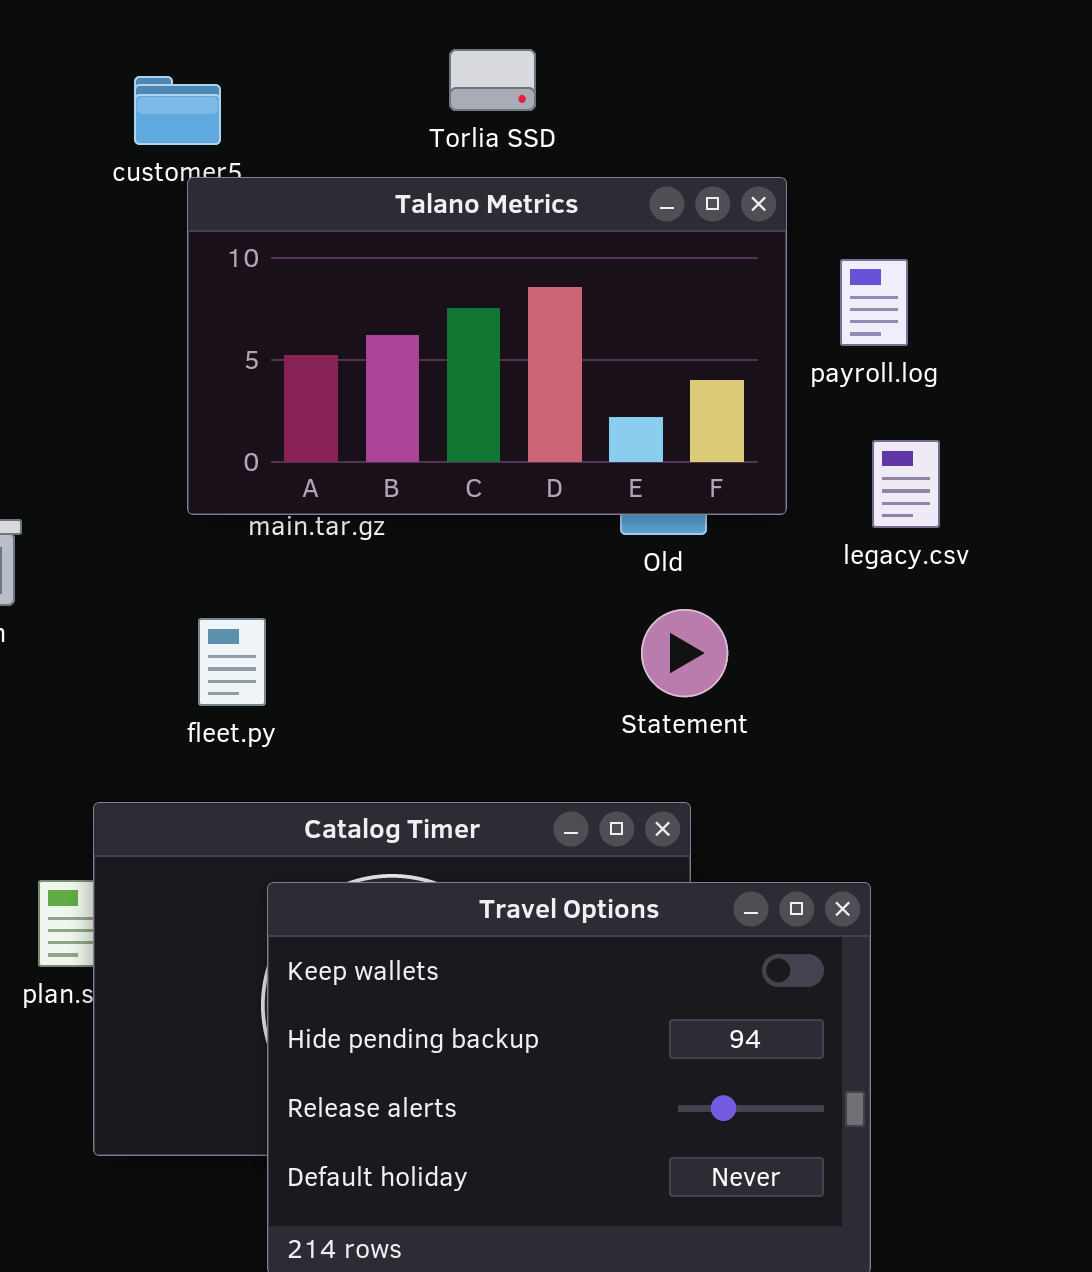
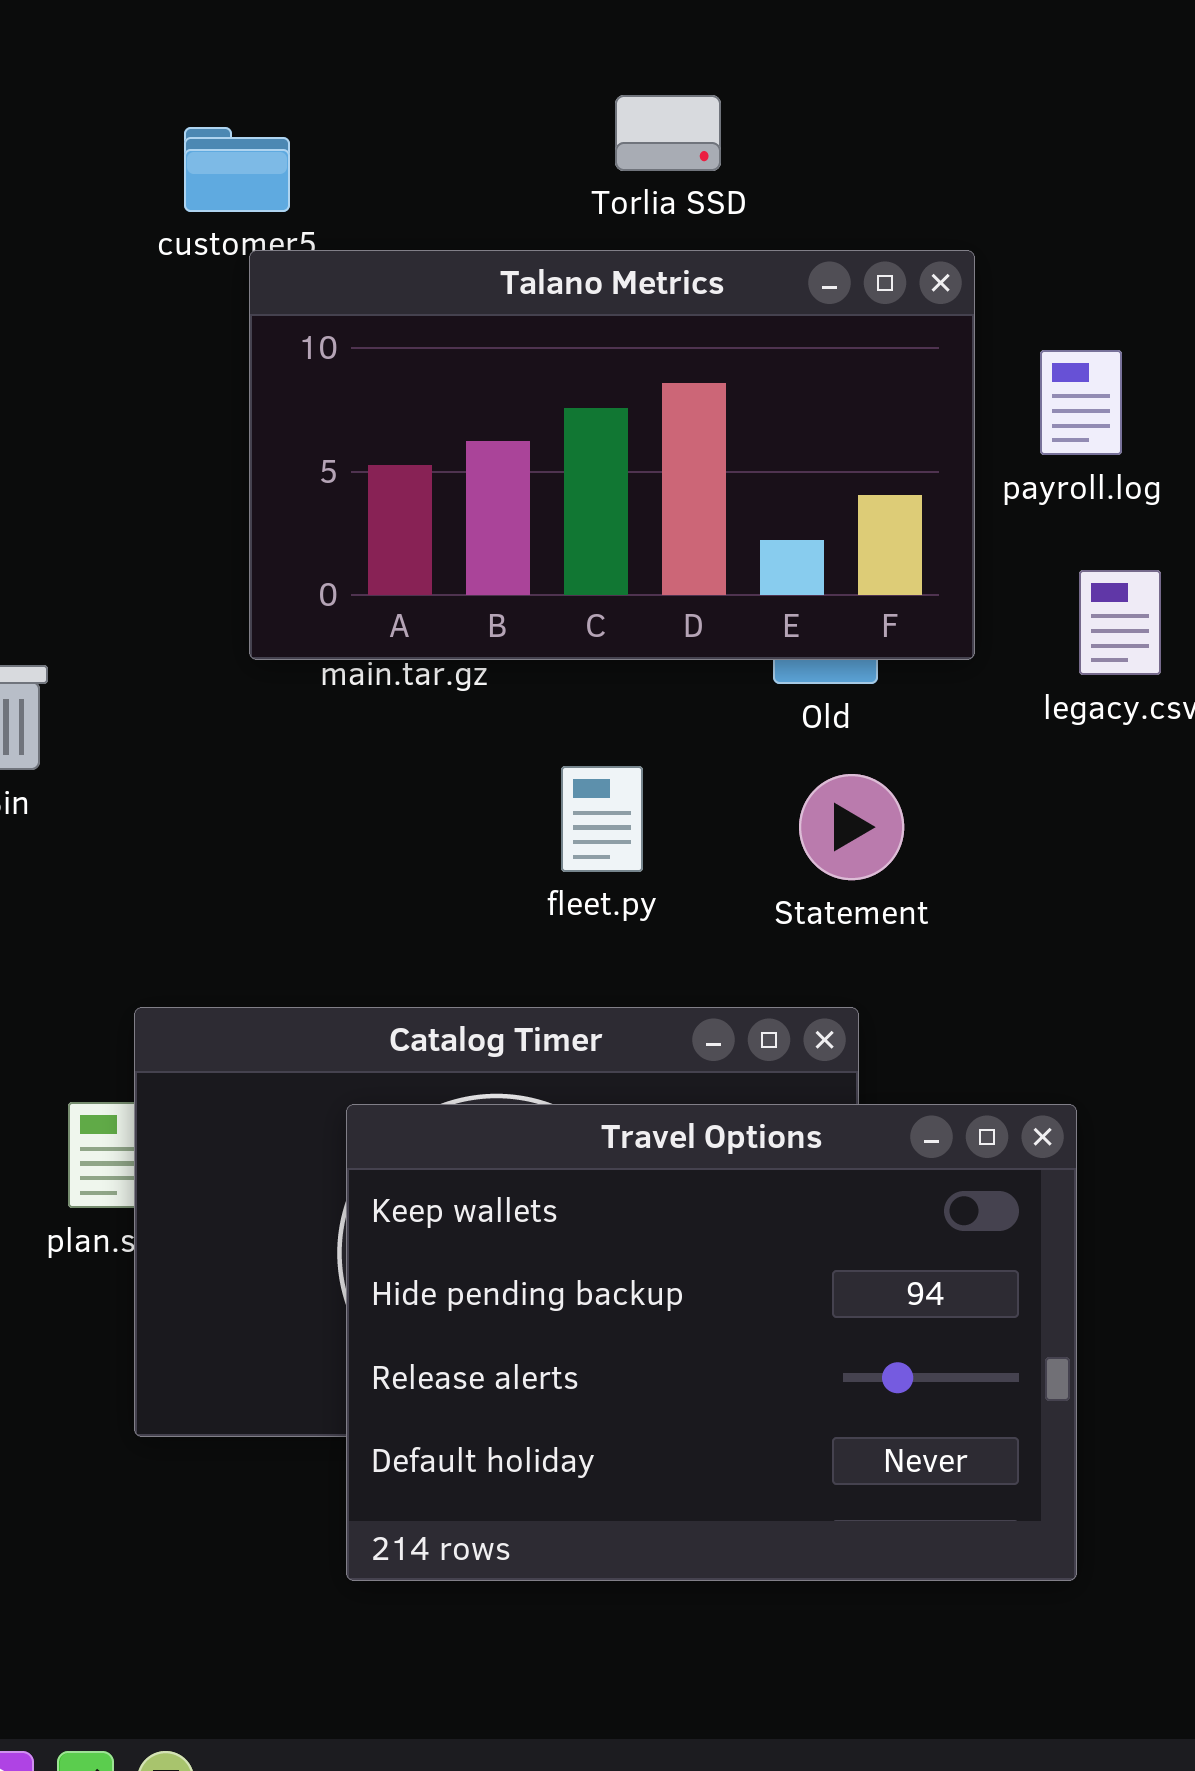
Torlia SSD: [449,49,536,111] -> [615,95,721,171], moved
fleet.py: [198,618,266,706] -> [561,766,643,872], moved

